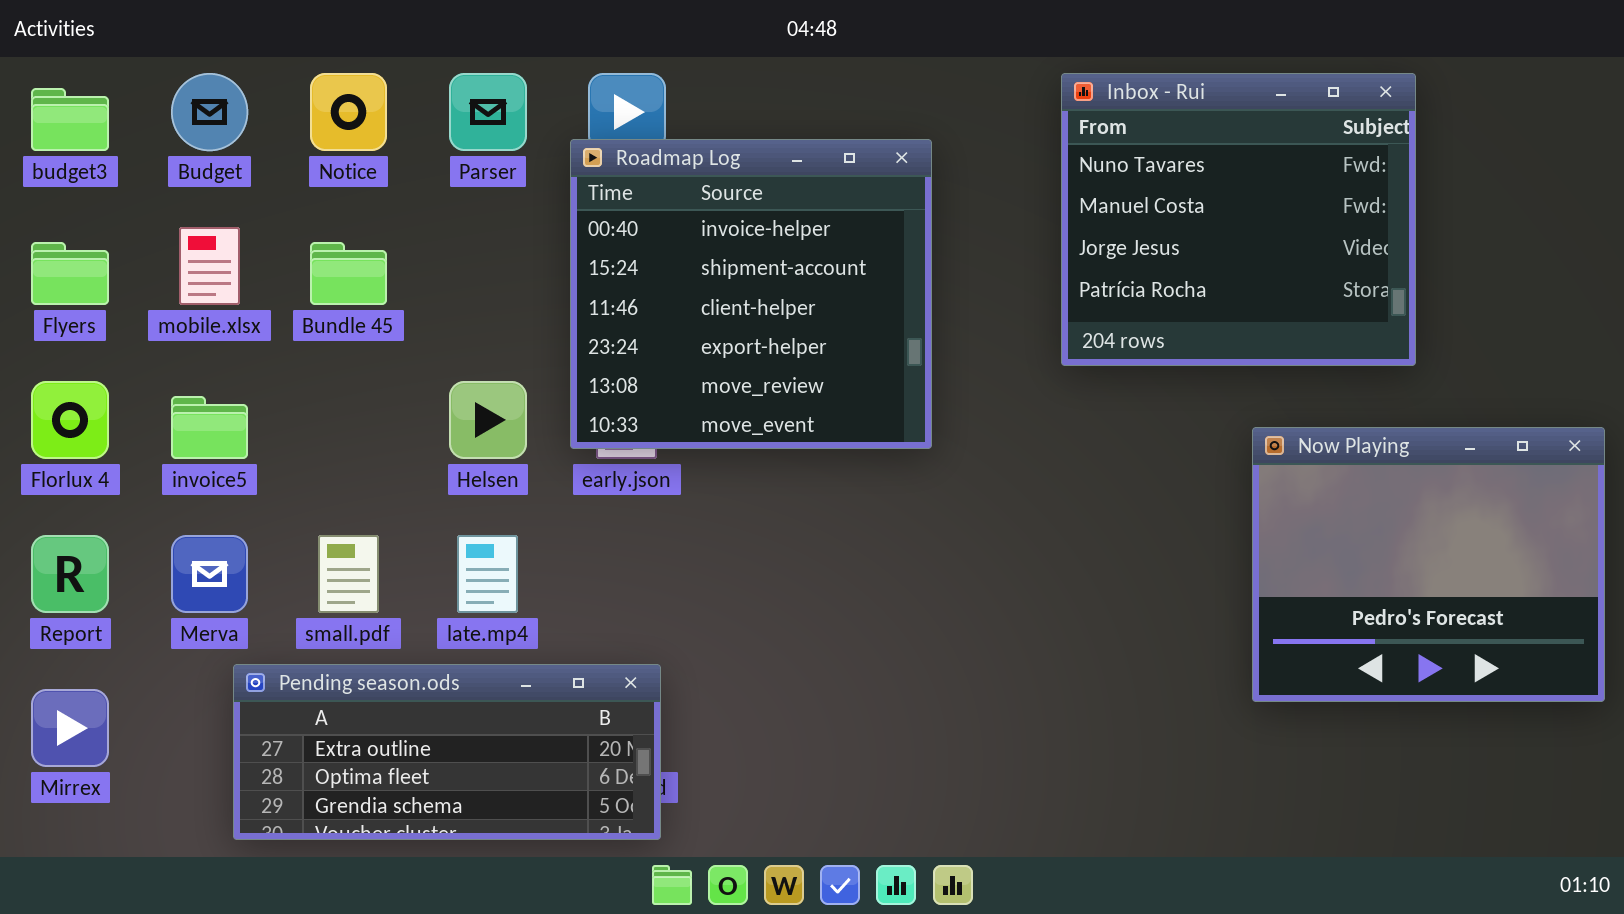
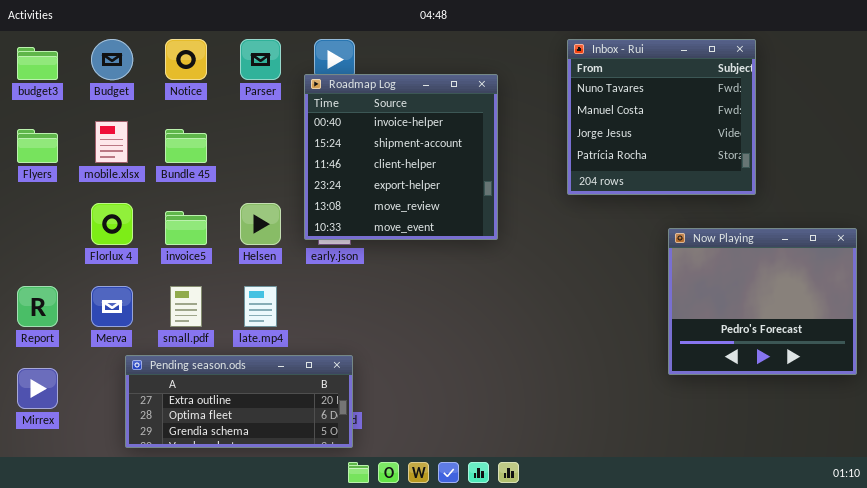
Florlux 4: [31,381,109,459] -> [91,203,133,245], moved
invoice5: [171,396,248,459] -> [165,211,207,245], moved

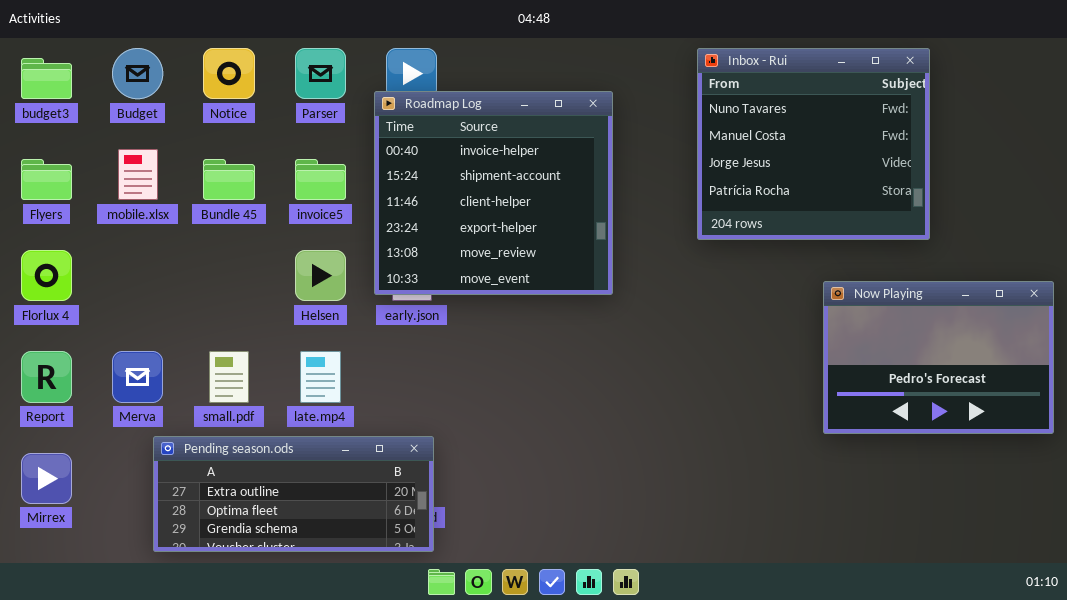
Florlux 4: [91,203,133,245] -> [21,250,72,301], moved
invoice5: [165,211,207,245] -> [295,159,346,200], moved
Now Playing: [668,228,857,375] -> [823,281,1054,434], resized

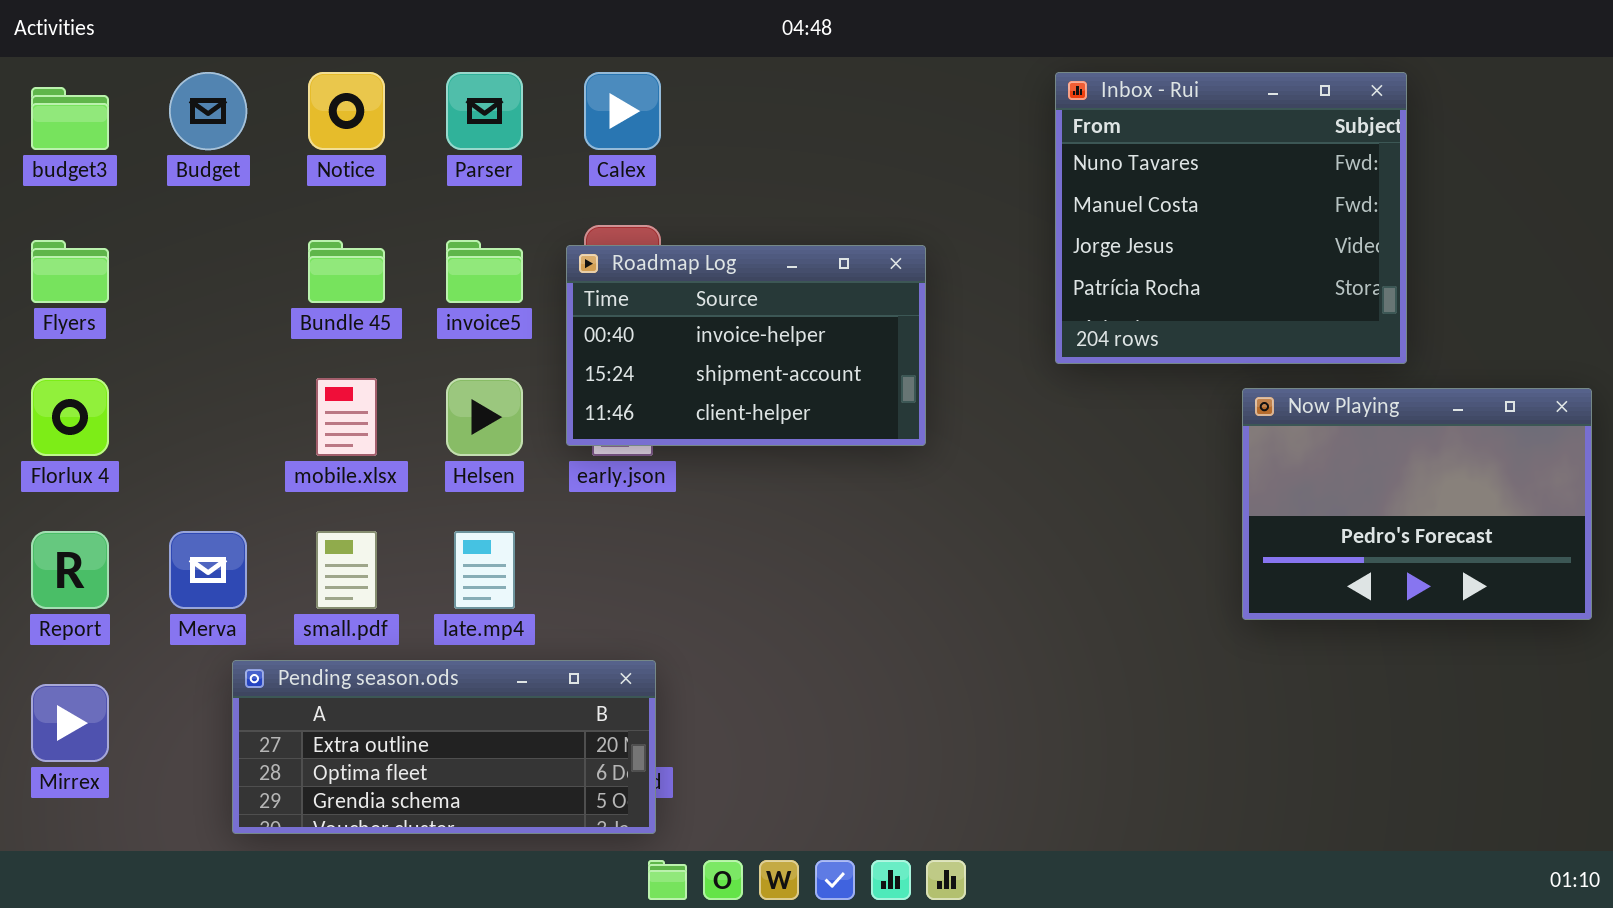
Roadmap Log: [374,91,613,295] -> [566,245,926,446], resized
mobile.xlsx: [118,149,158,200] -> [316,378,377,456], moved
Now Playing: [823,281,1054,434] -> [1242,388,1592,620], moved

